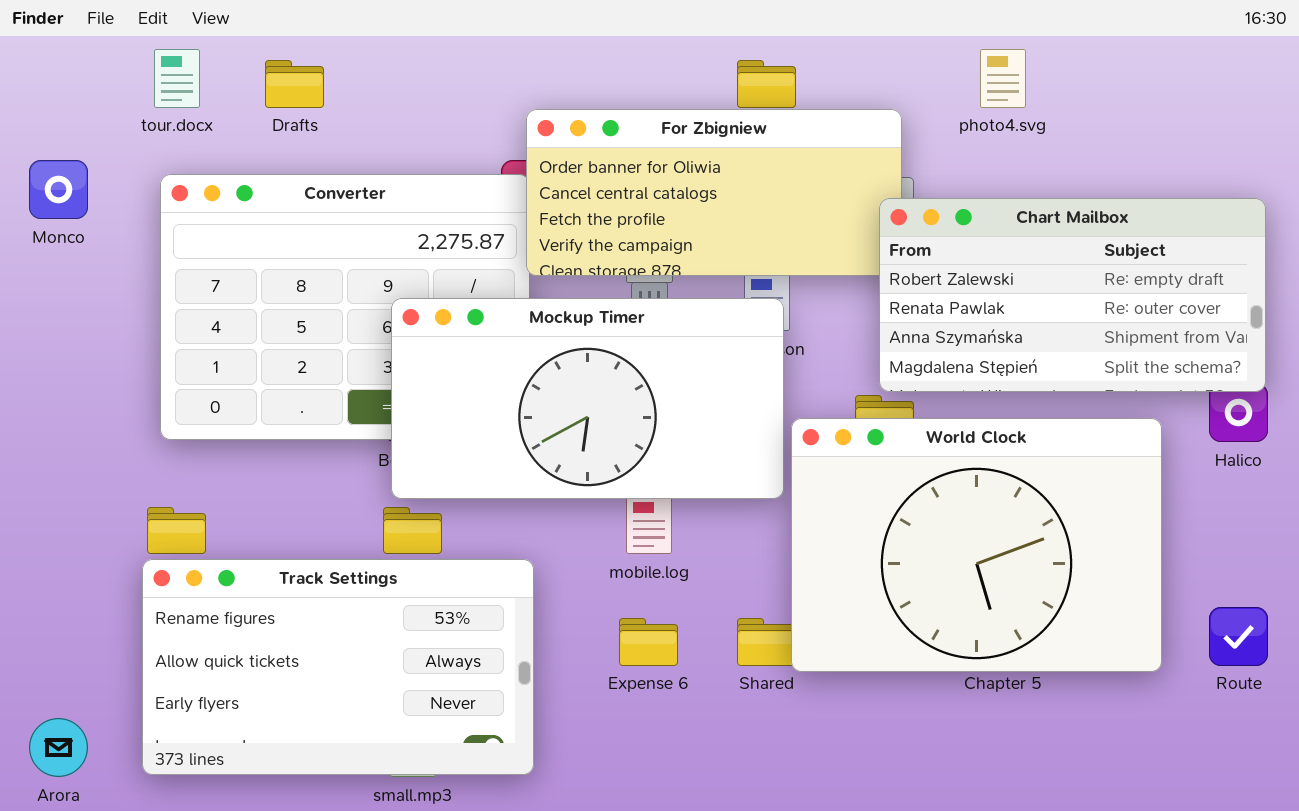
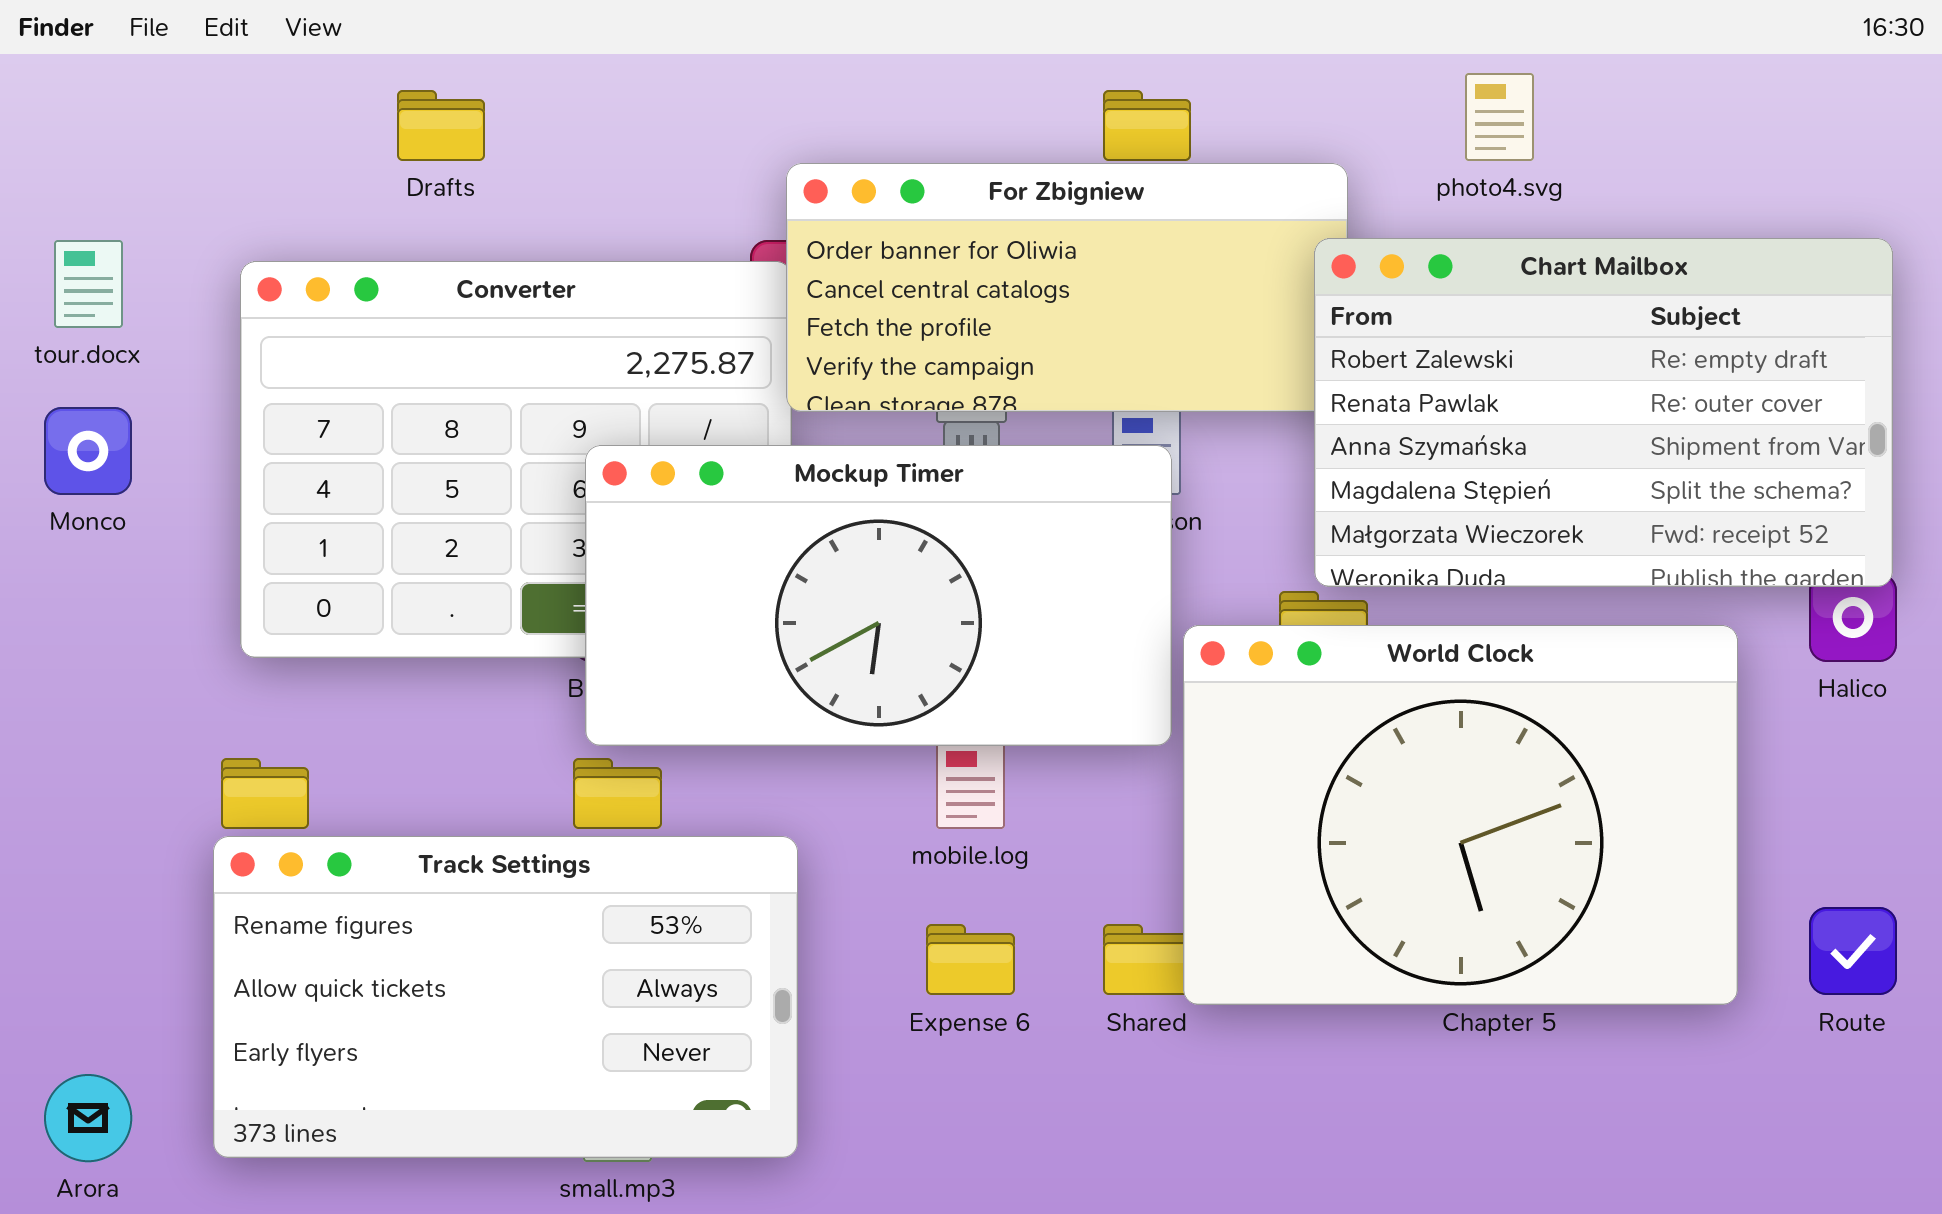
tour.docx: [154,49,200,108] -> [54,240,123,328], moved
Monco: [29,160,88,219] -> [44,407,132,495], moved
Chart Mailbox: [879,198,1266,392] -> [1314,238,1893,587], resized

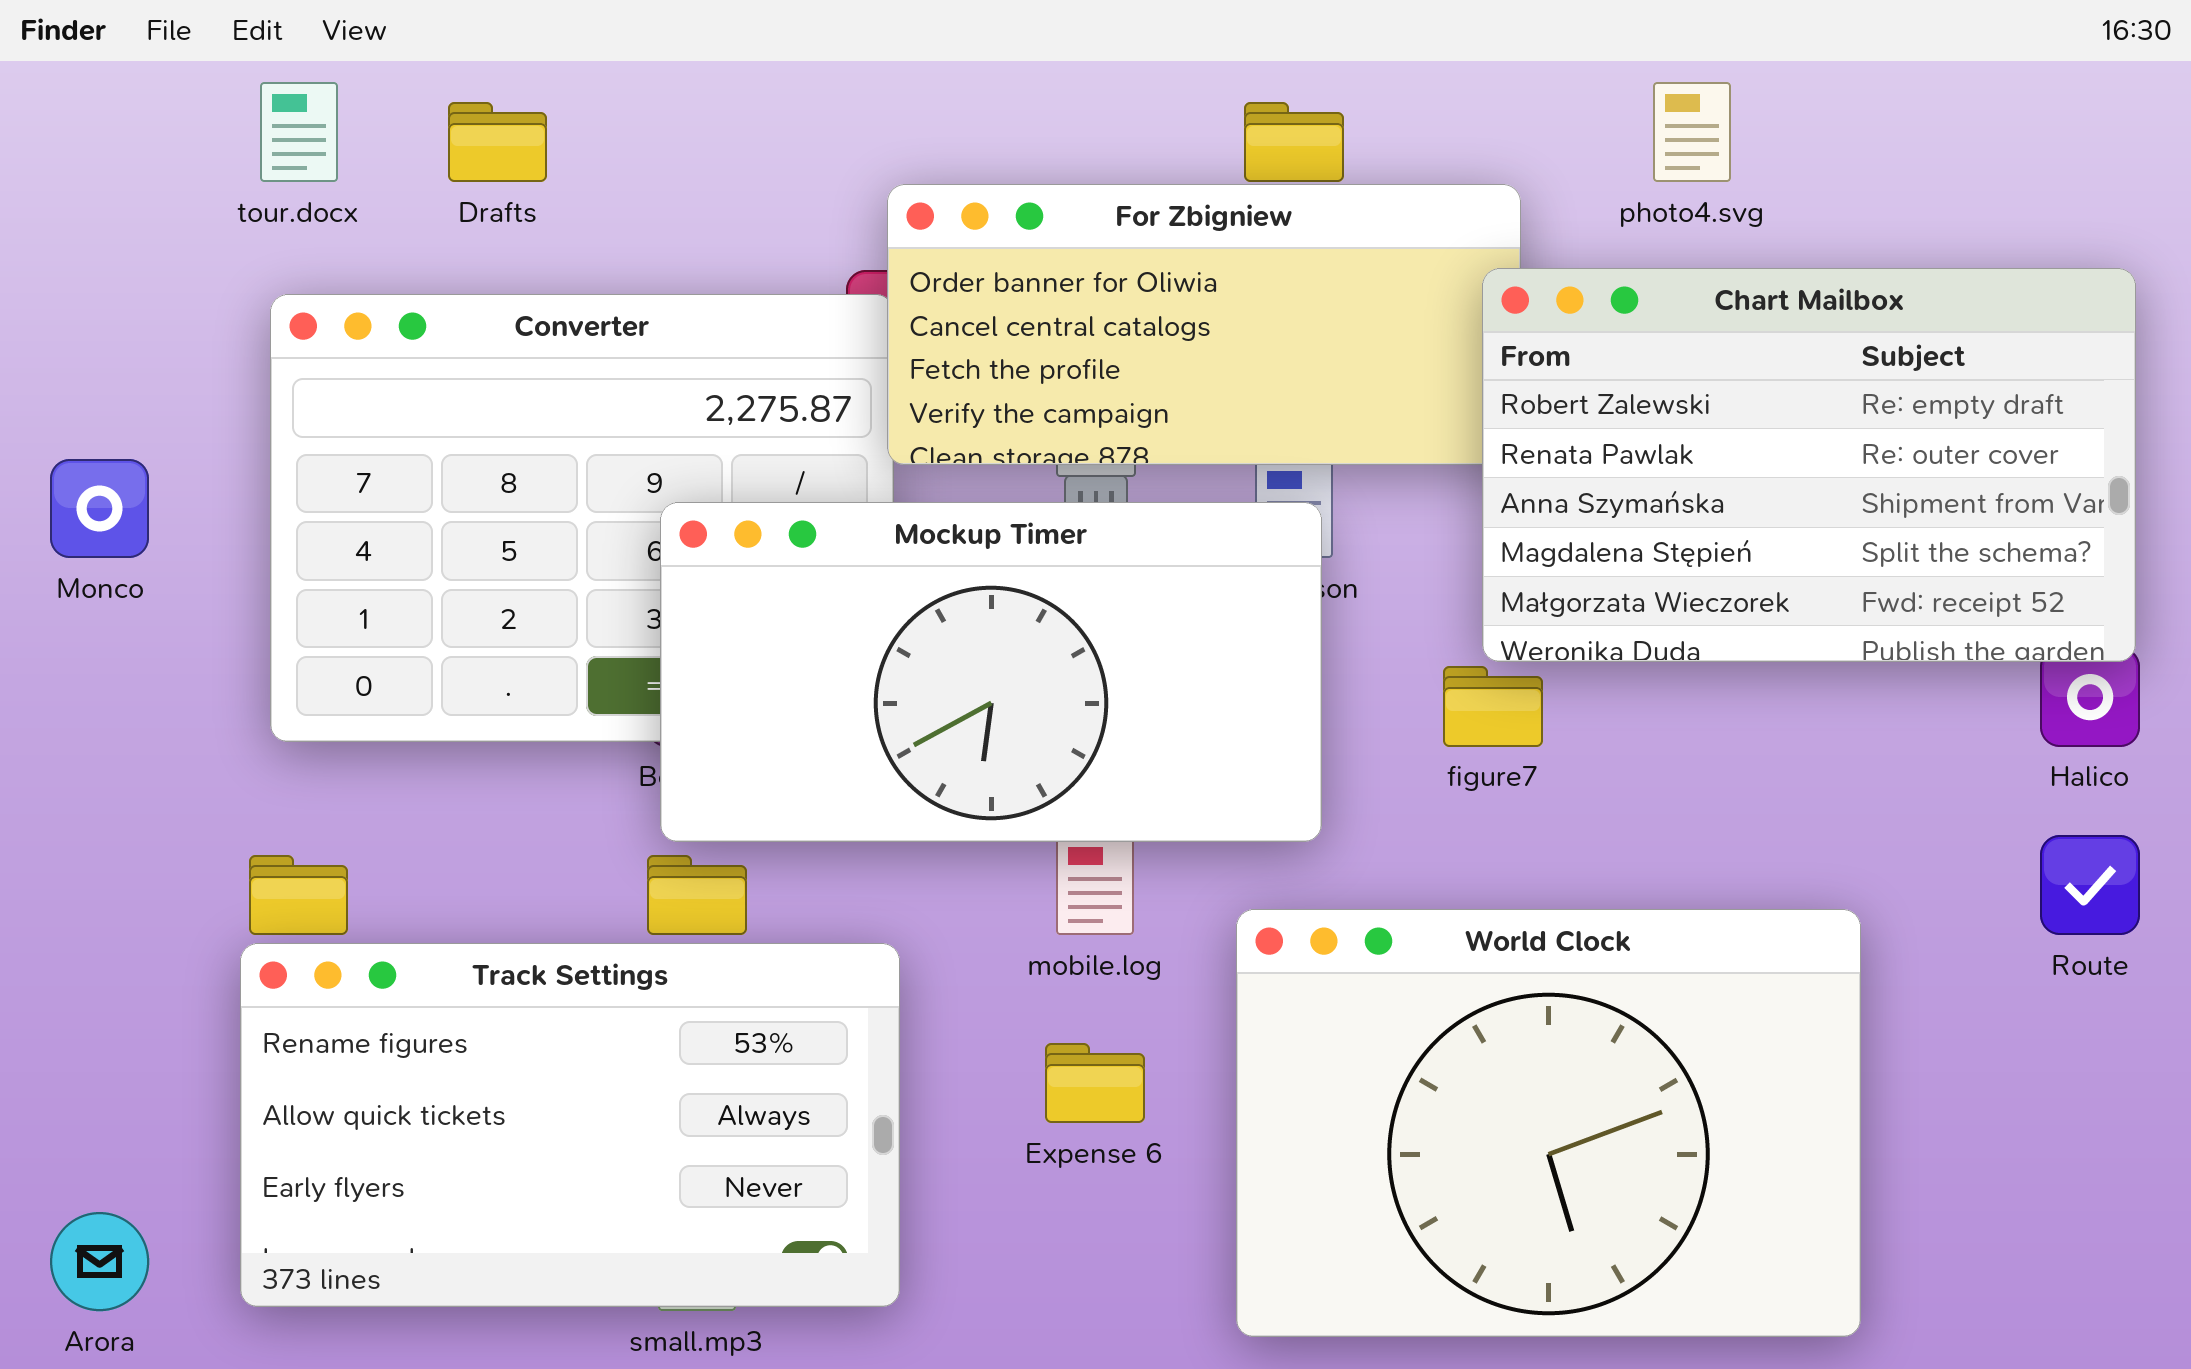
tour.docx: [54,240,123,328] -> [260,82,338,182], moved
World Clock: [1183,625,1738,1005] -> [1236,909,1861,1337], moved
Route: [1809,907,1897,995] -> [2040,835,2140,935], moved

